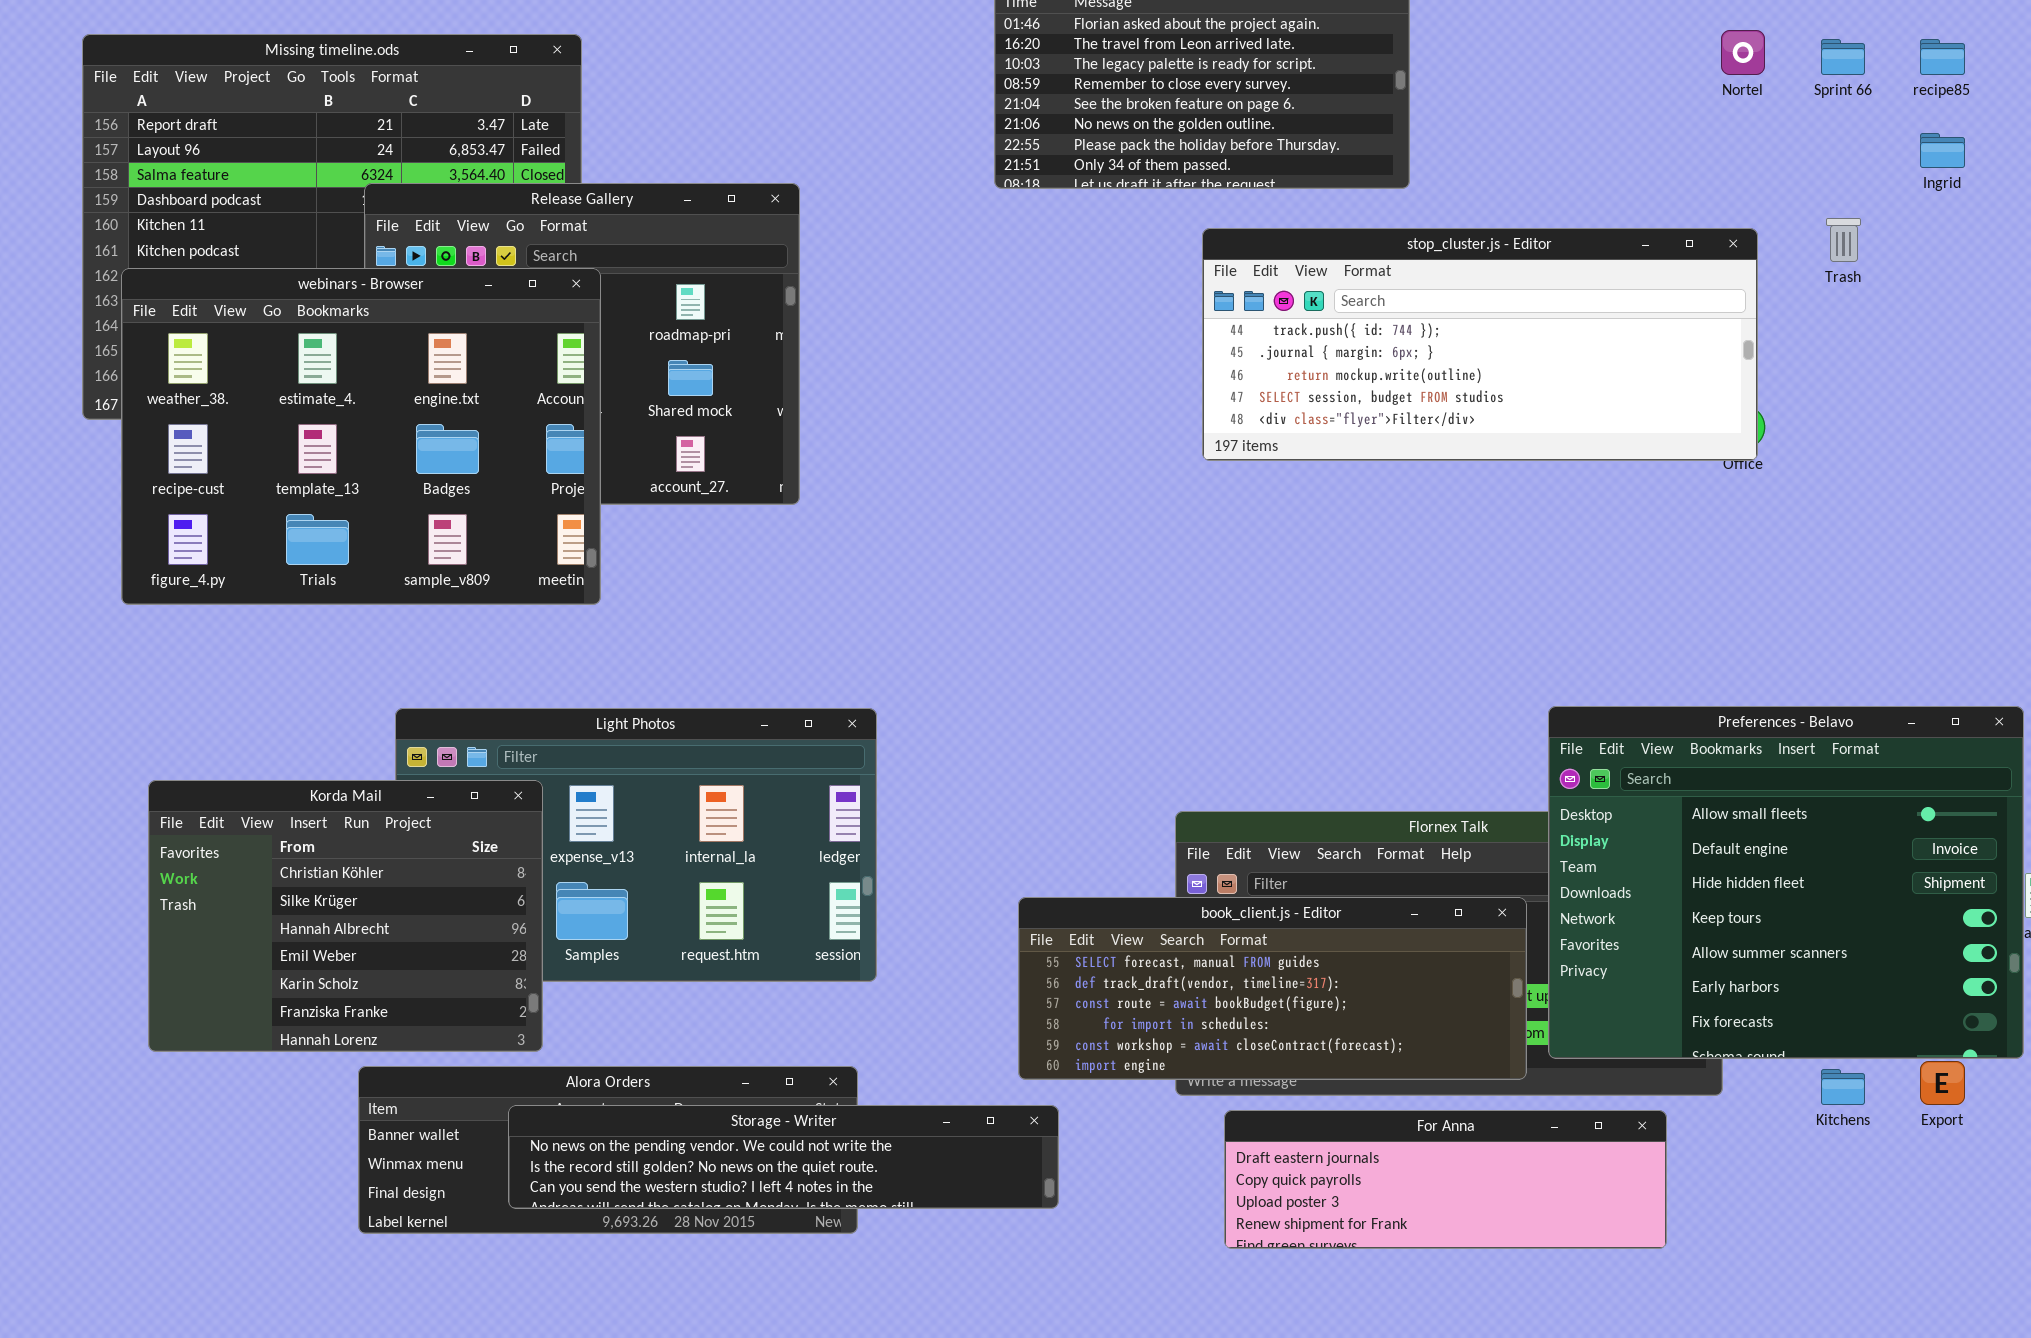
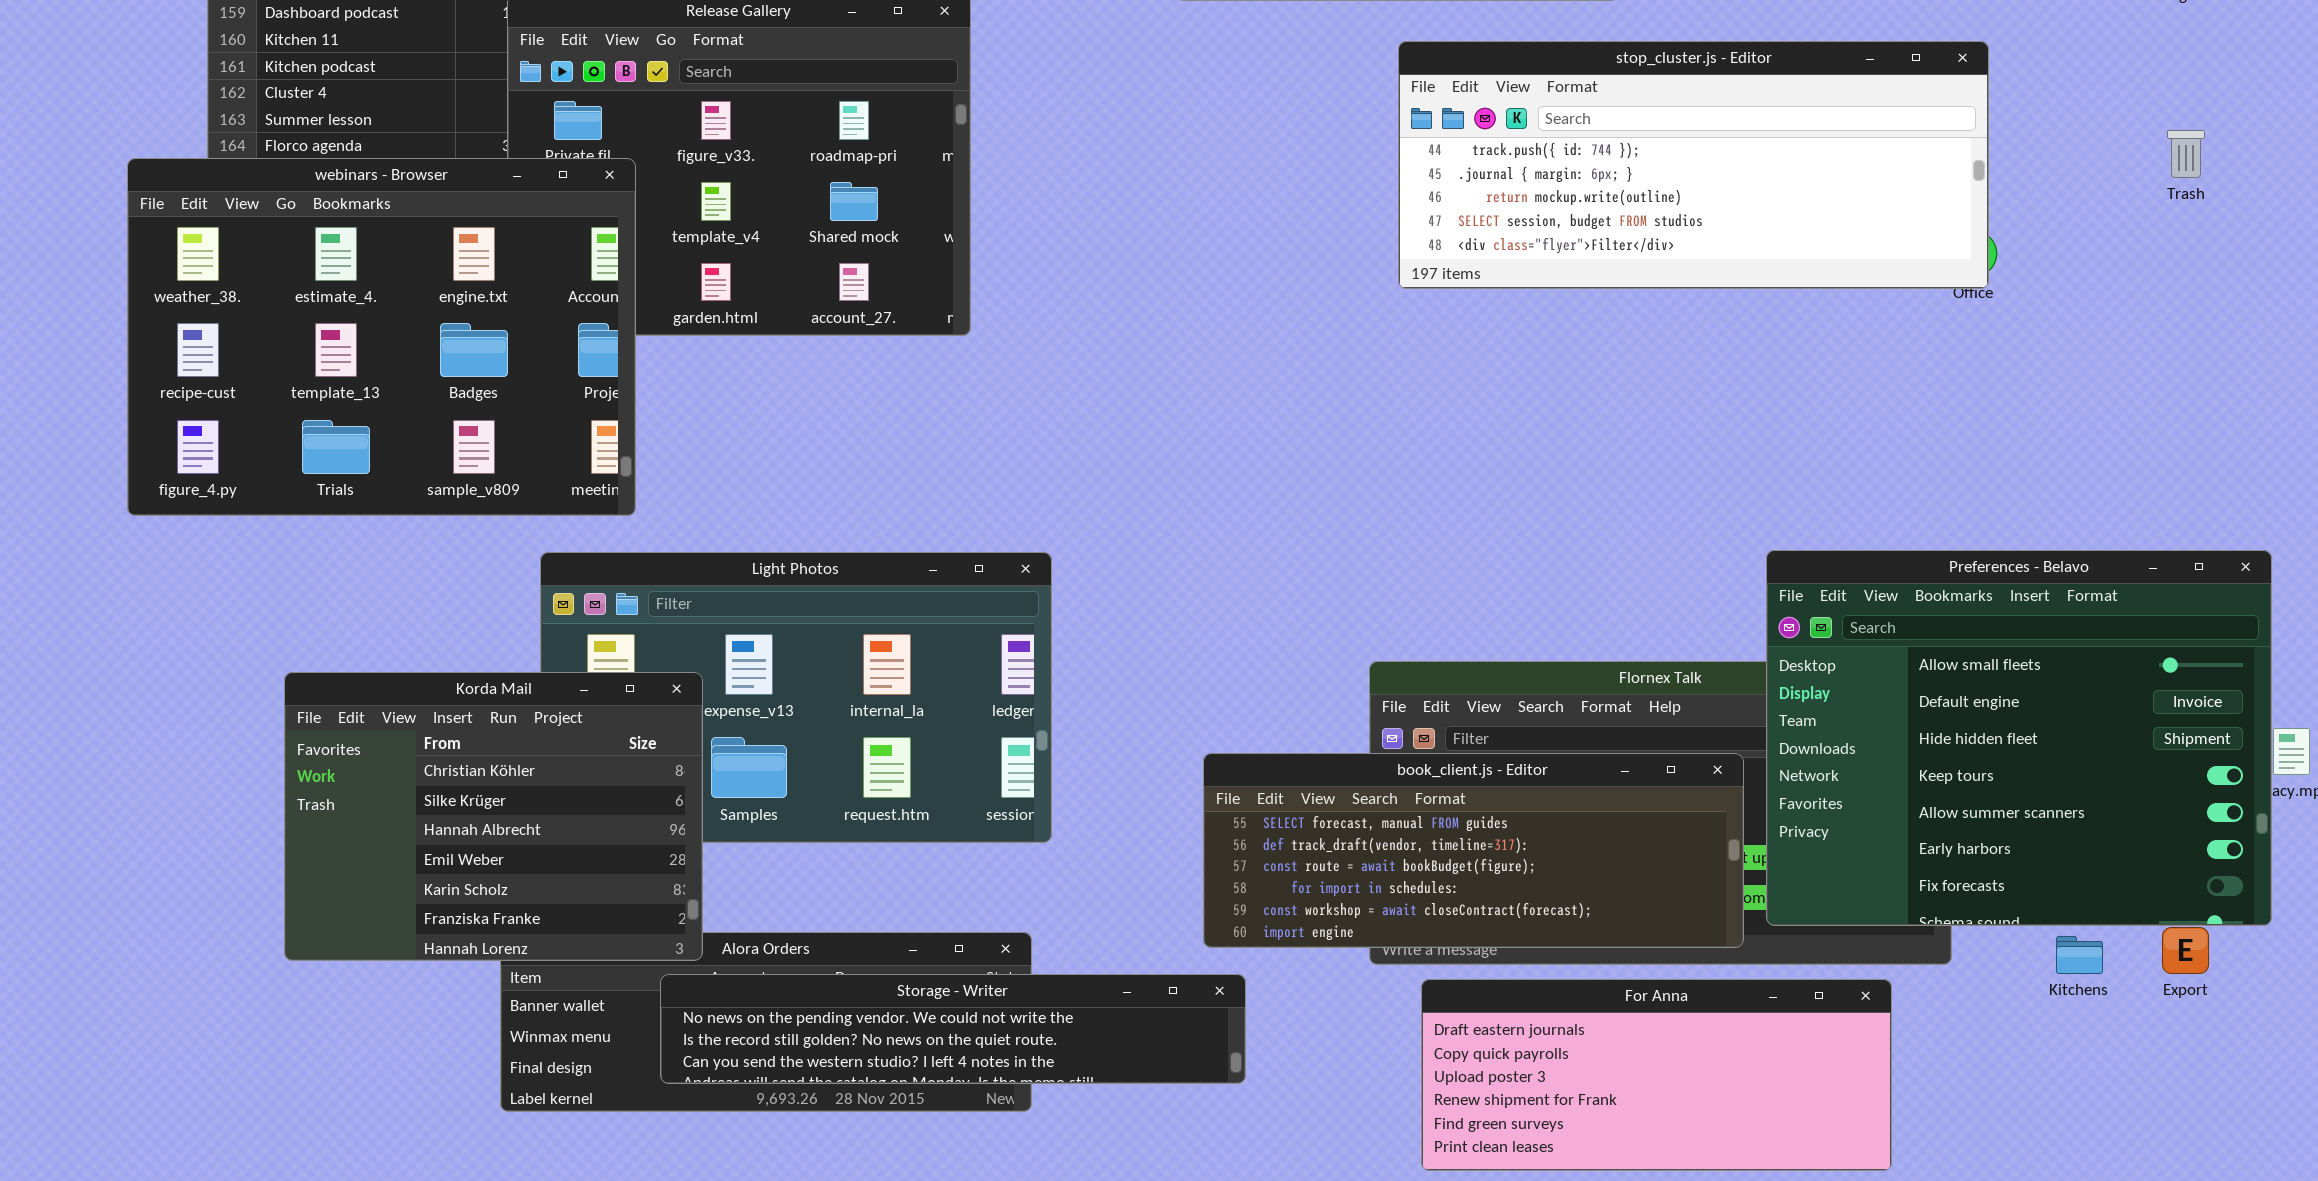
Trash: [1826,218,1861,262] -> [2167,130,2205,178], moved
webinars - Browser: [121,268,601,605] -> [127,158,636,516], moved
Korda Mail: [148,780,543,1052] -> [284,672,703,961], moved
For Anna: [1224,1110,1667,1249] -> [1421,979,1892,1171], resized

